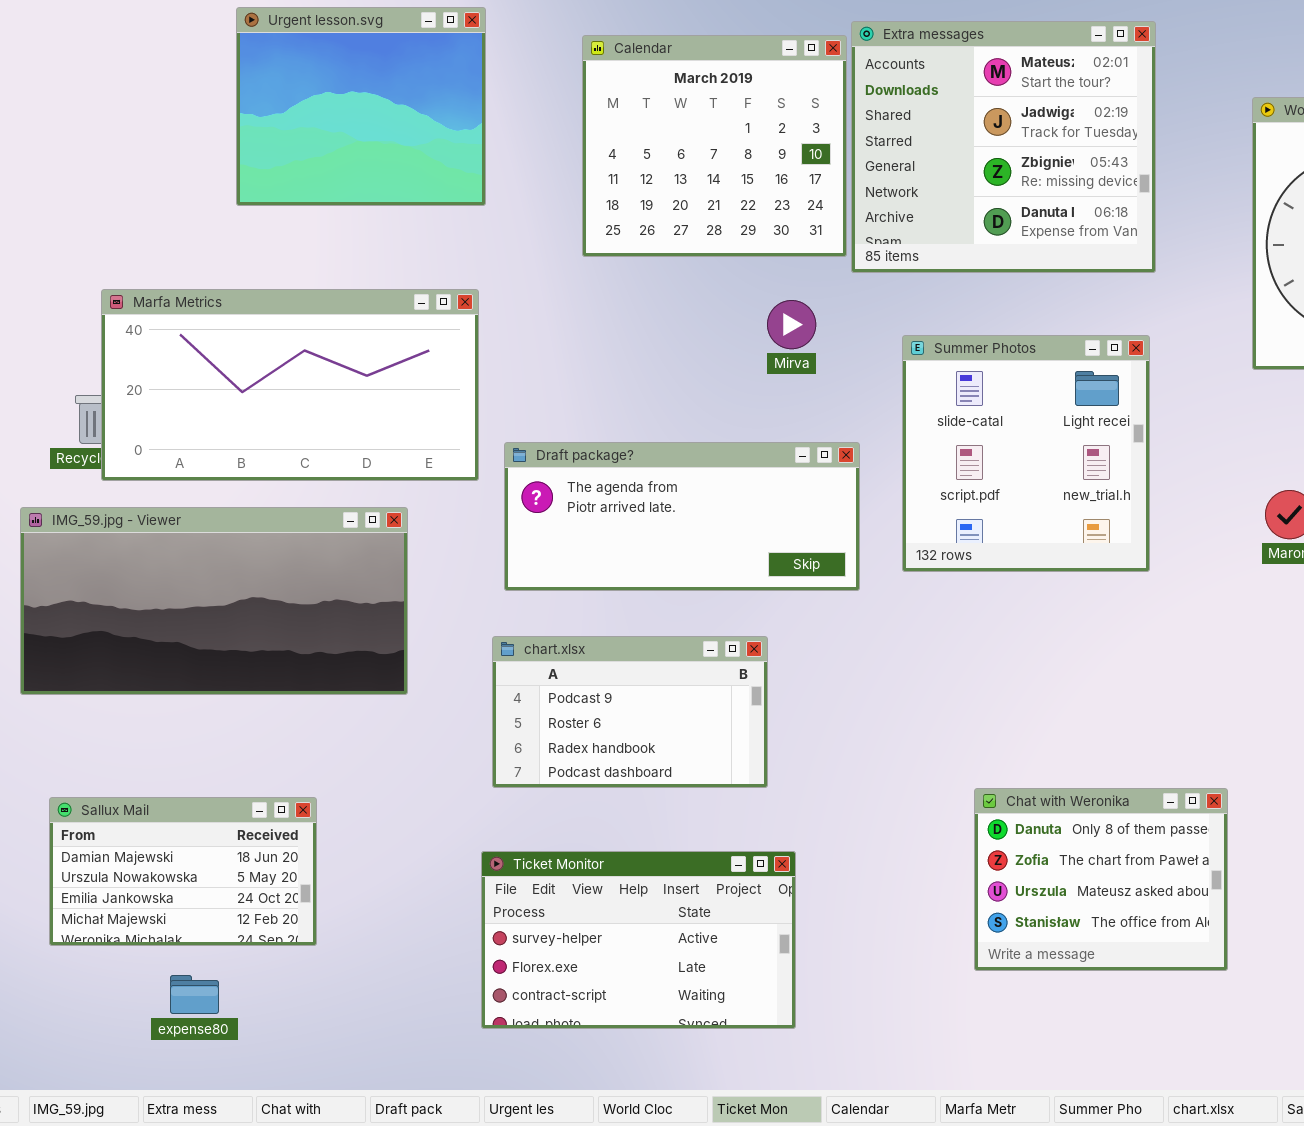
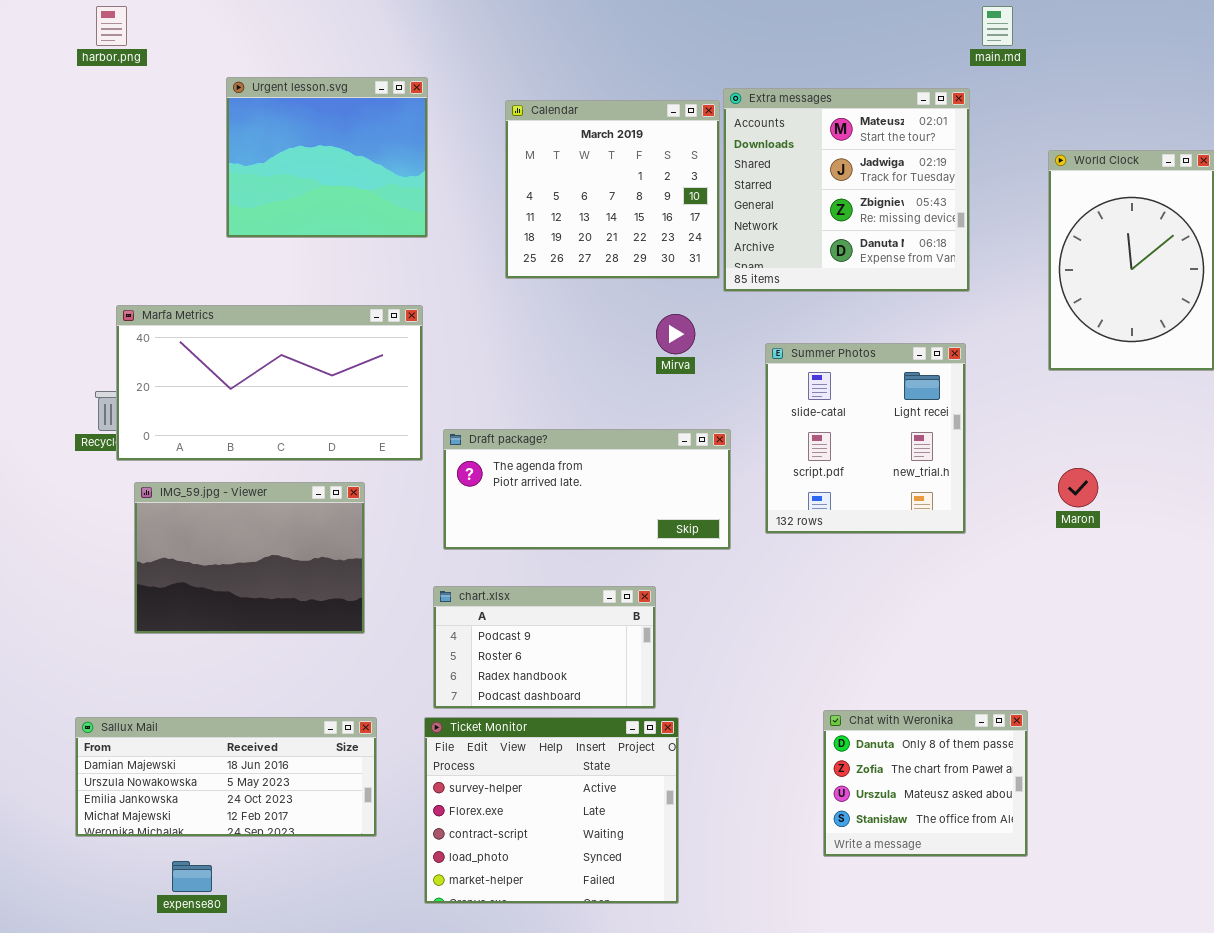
IMG_59.jpg - Viewer: [20,507,408,695] -> [134,482,365,634], resized
Sallux Mail: [49,797,317,946] -> [75,717,377,837], resized
Ticket Monitor: [481,851,796,1029] -> [424,717,679,904], resized

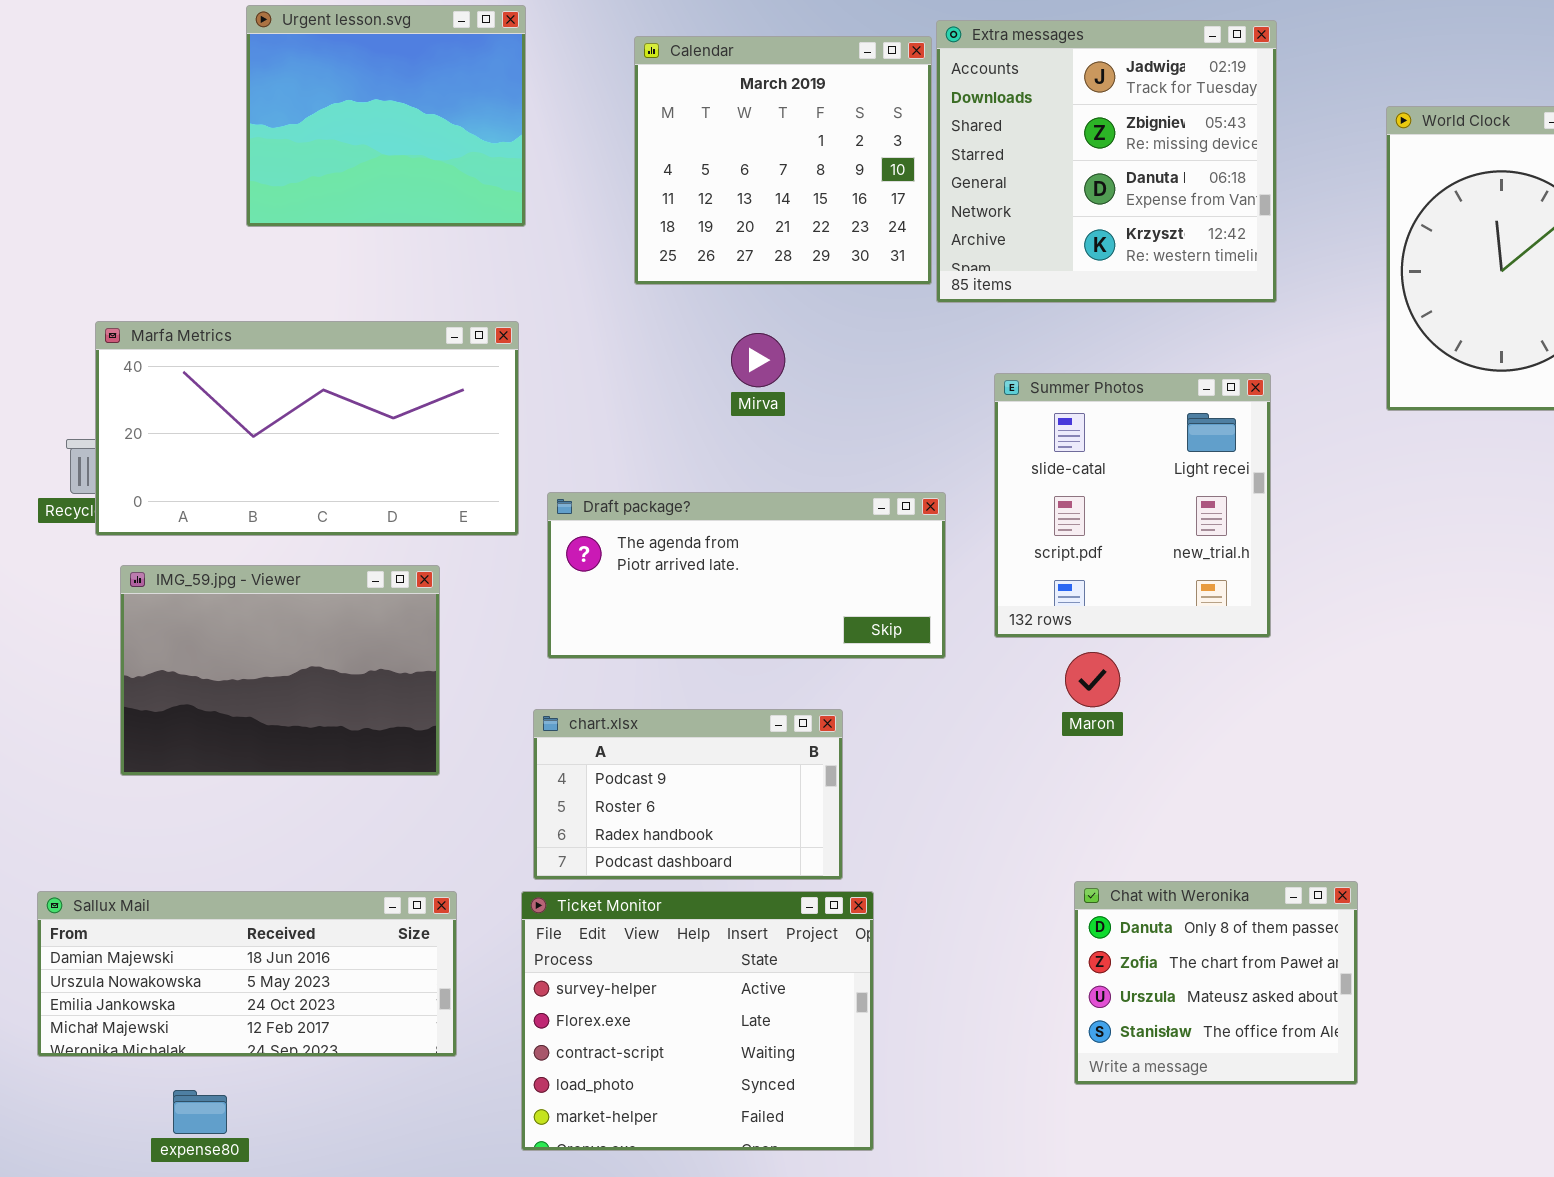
Extra messages: [723,88,970,292] -> [936,20,1277,303], scrolled down 1 row
Mirva: [656,314,695,354] -> [731,333,785,387], moved
Maron: [1058,468,1098,507] -> [1065,652,1120,707], moved

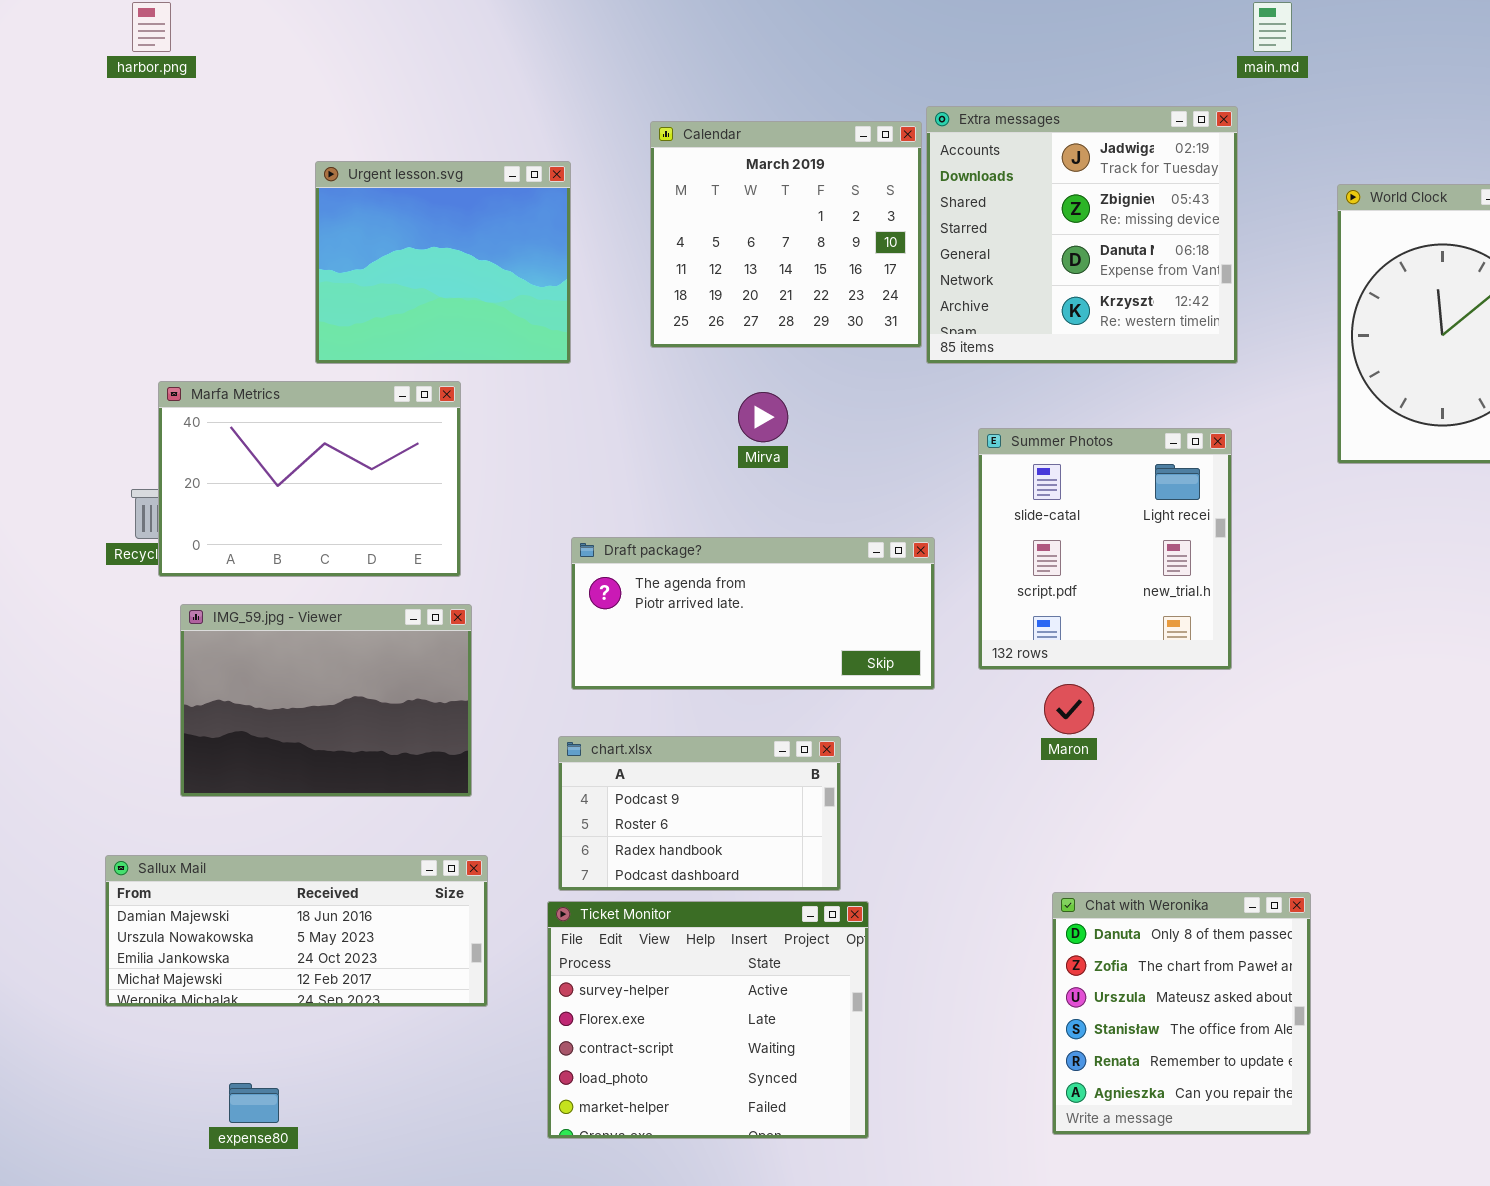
Urgent lesson.svg: [246,5,526,227] -> [315,161,571,364], moved
Marfa Metrics: [95,321,519,536] -> [158,381,461,577], resized
Chat with Weronika: [1074,881,1358,1085] -> [1052,892,1311,1135], resized
Sallux Mail: [37,891,457,1057] -> [105,855,488,1007], moved

